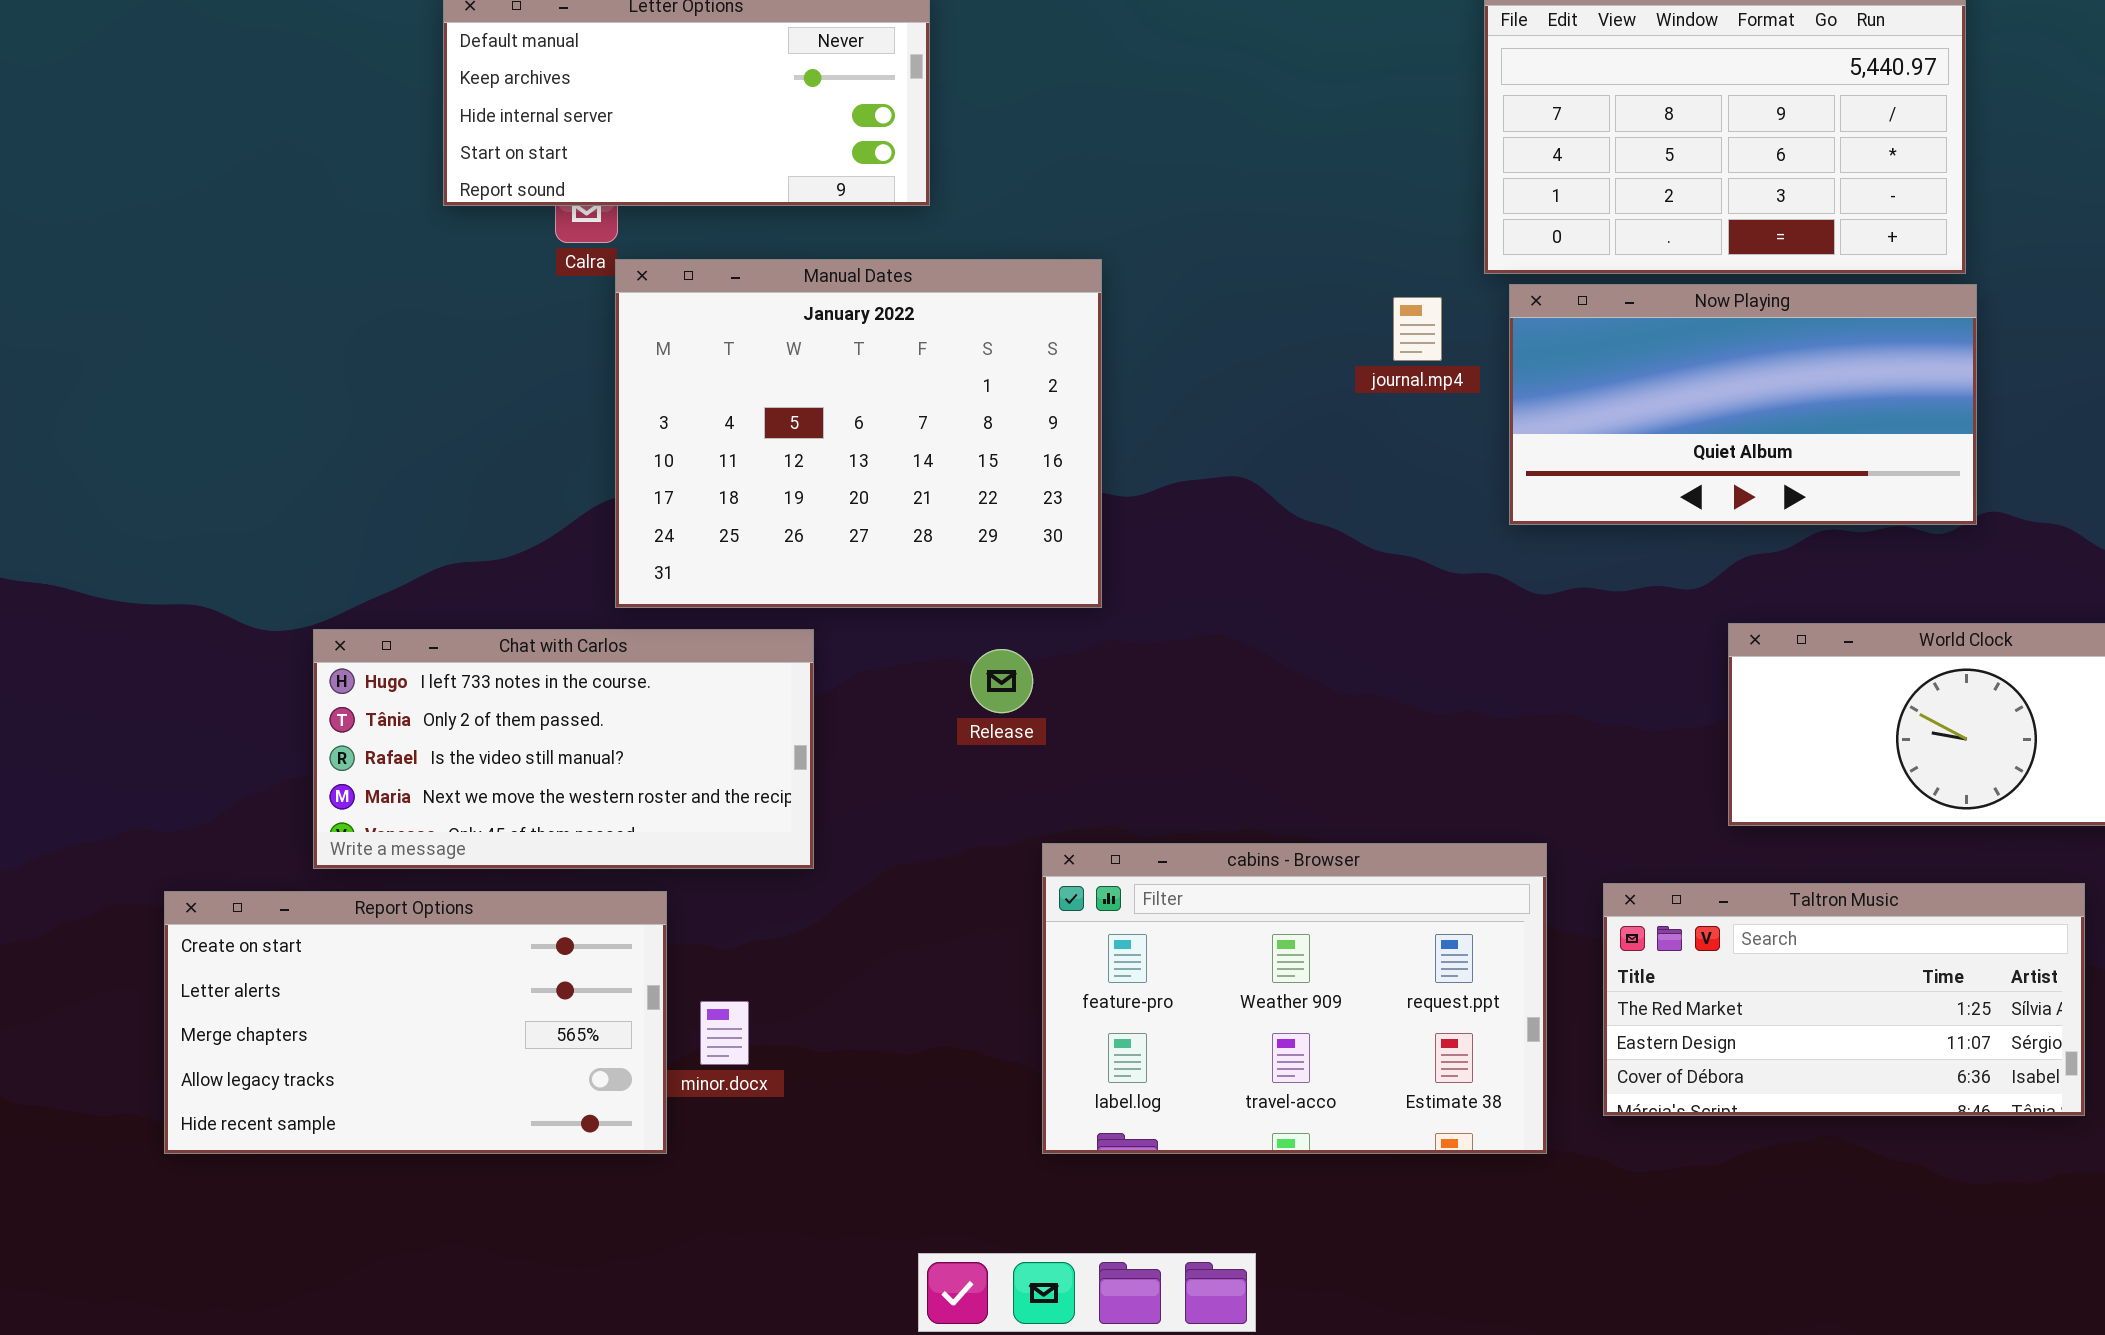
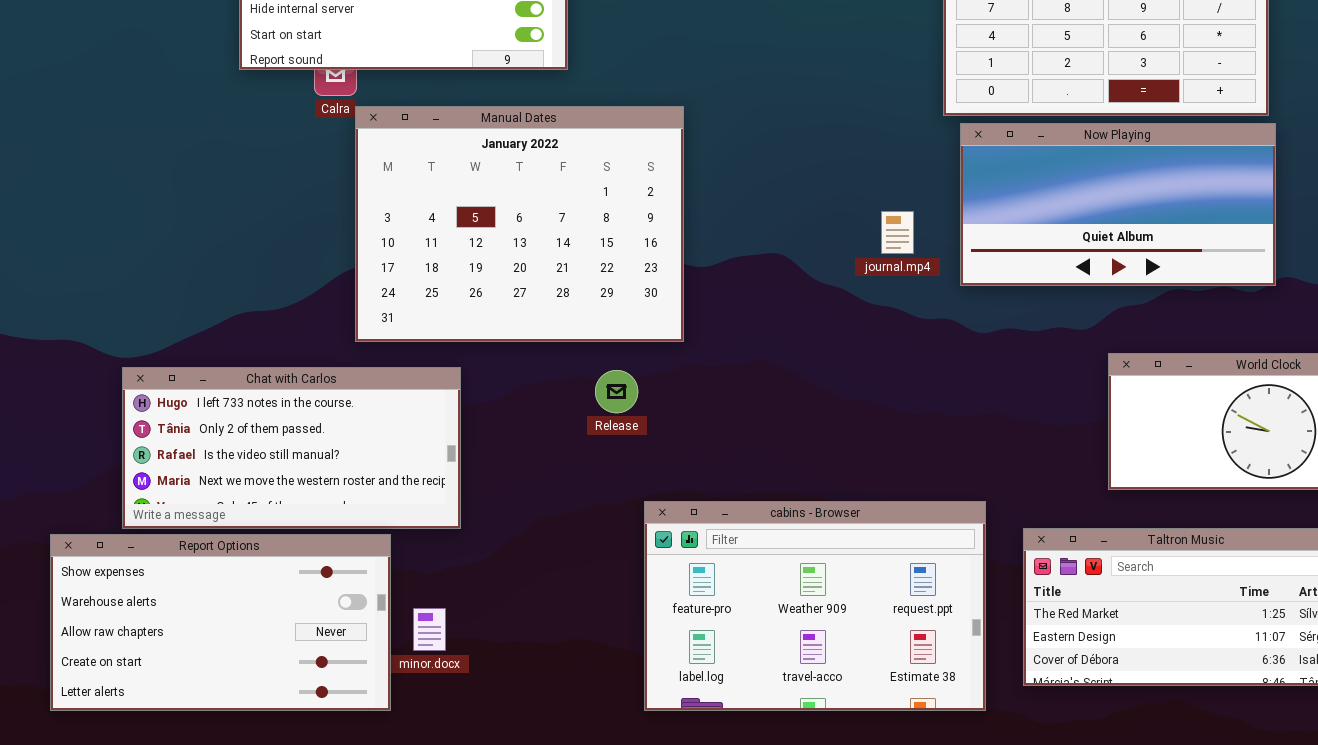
journal.mp4: [1393,297,1442,361] -> [881,211,914,254], moved
Chat with Carlos: [313,629,814,869] -> [122,367,461,529], moved
Report Options: [164,891,667,1154] -> [50,534,391,711], scrolled up 3 rows

